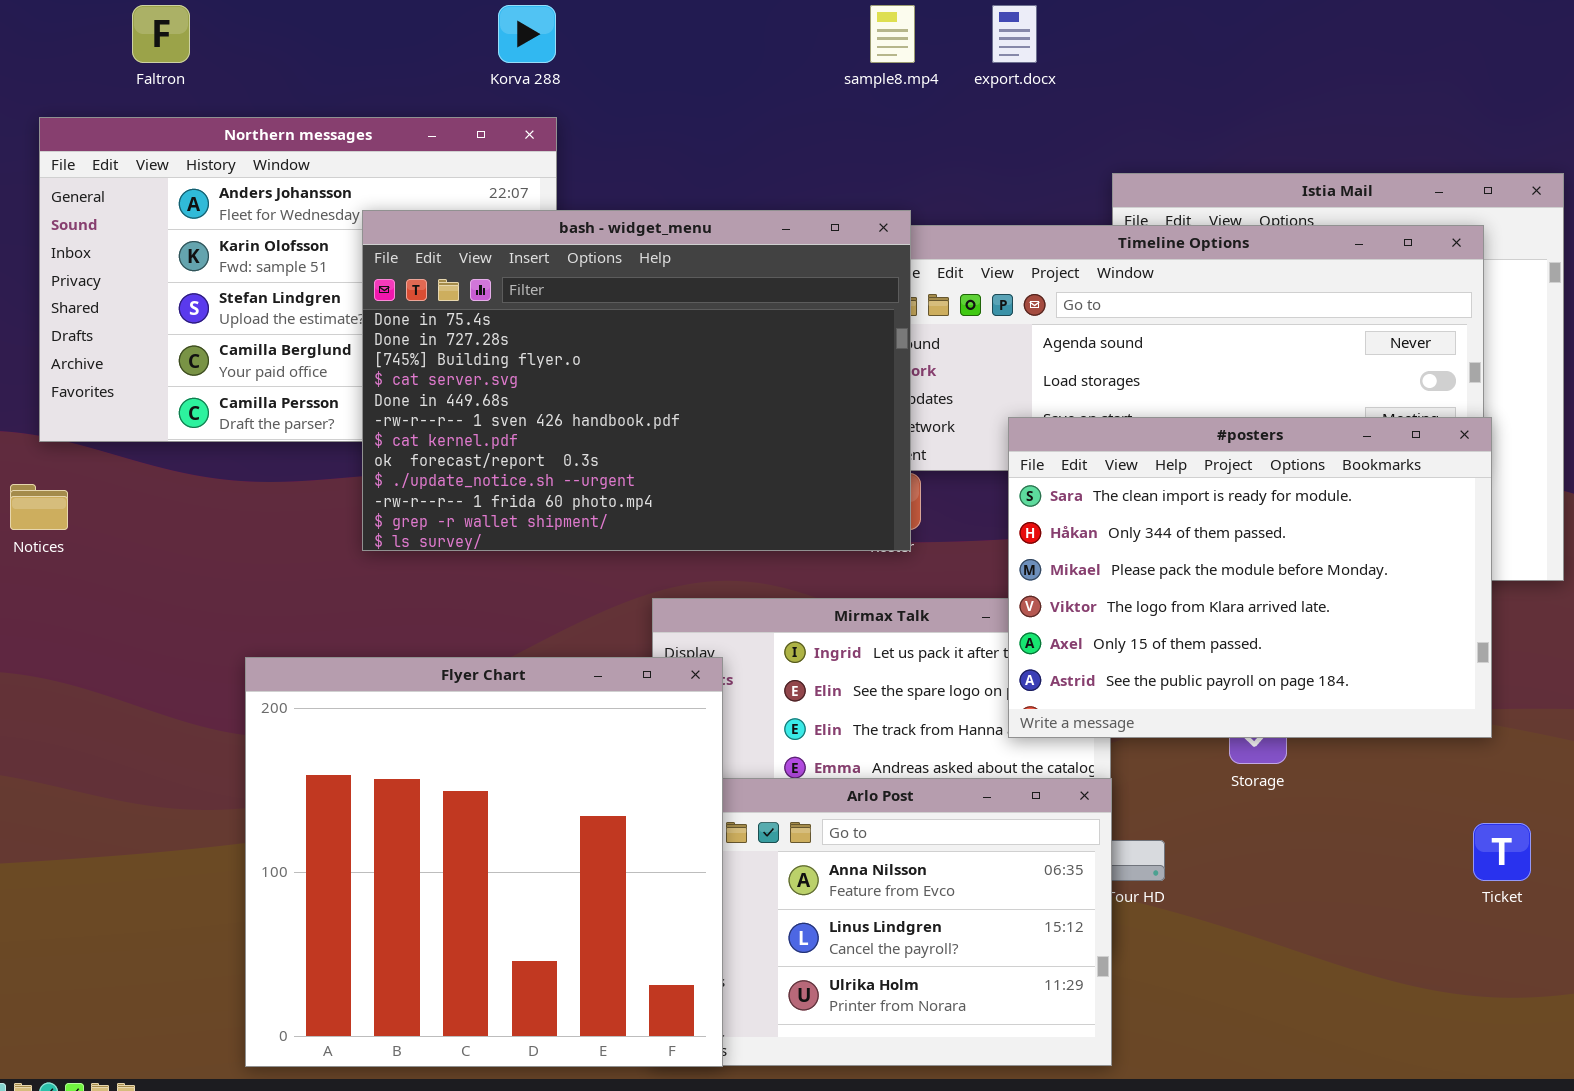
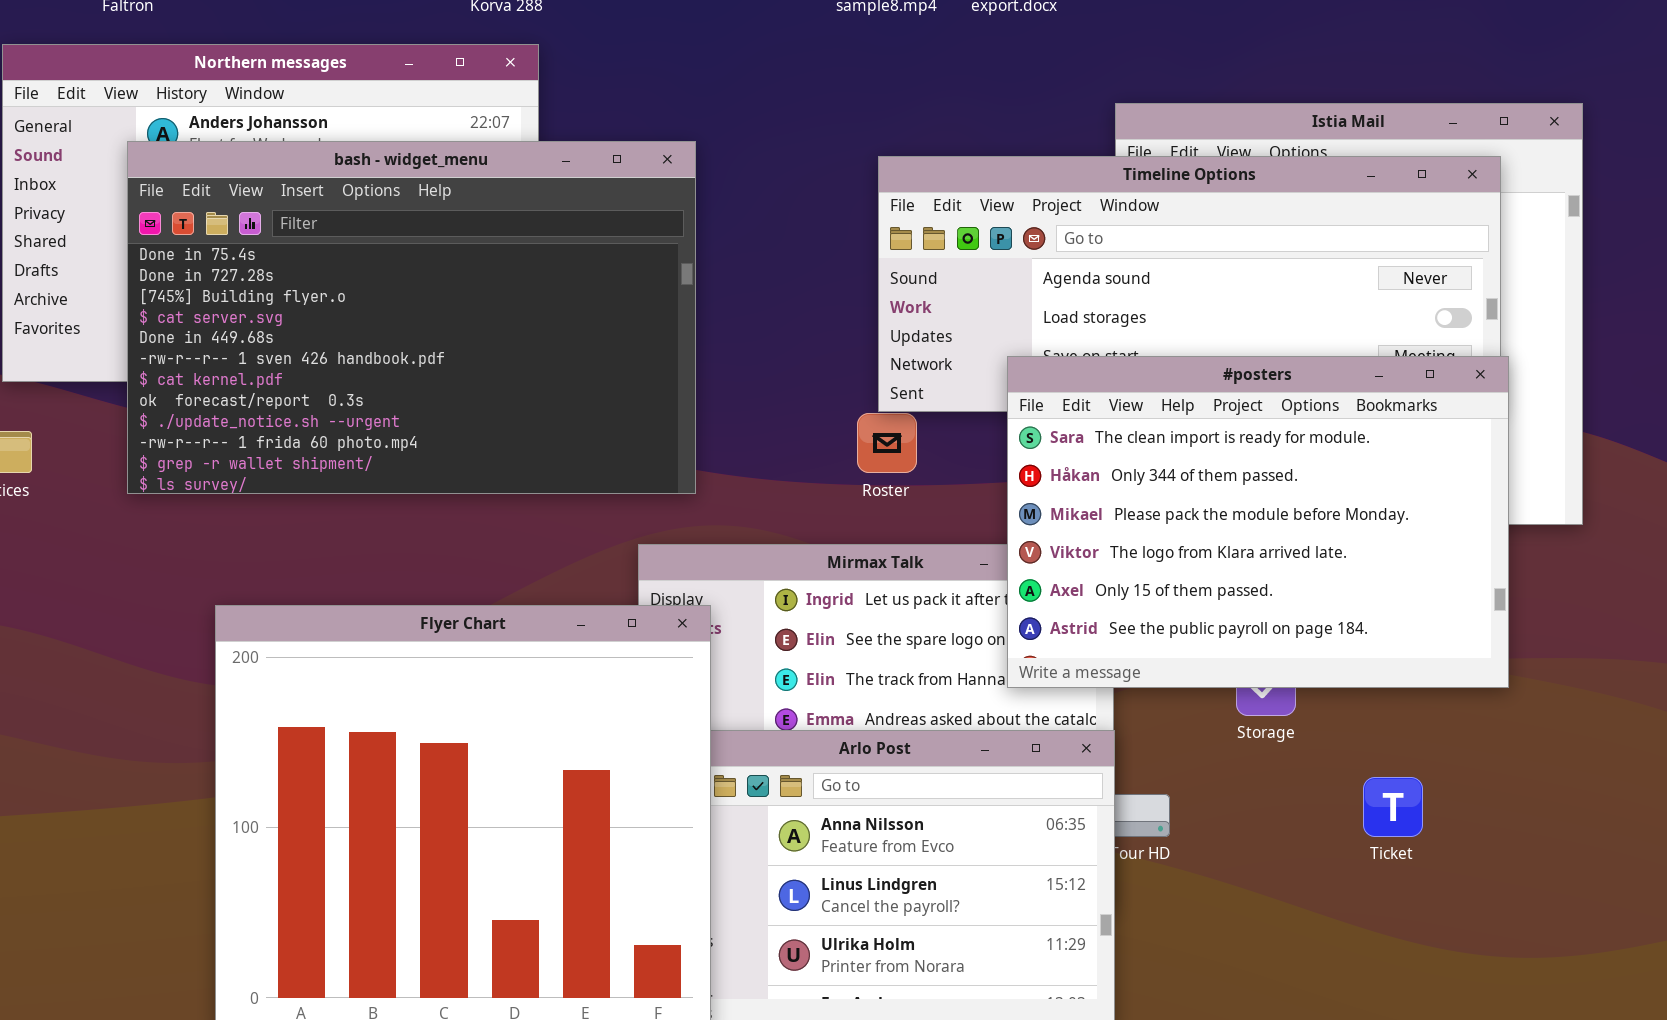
bash - widget_menu: [362,210,911,551] -> [127,141,696,494], moved
Ticket: [1473,823,1531,881] -> [1363,777,1423,837], moved

